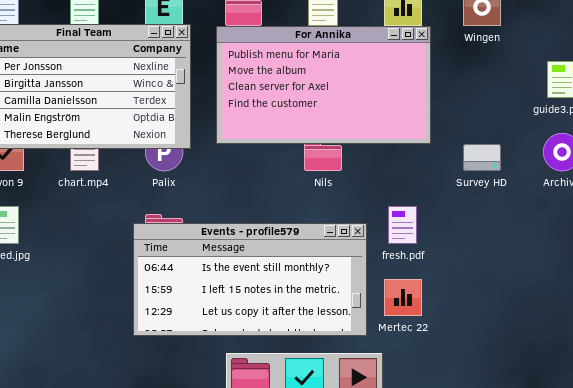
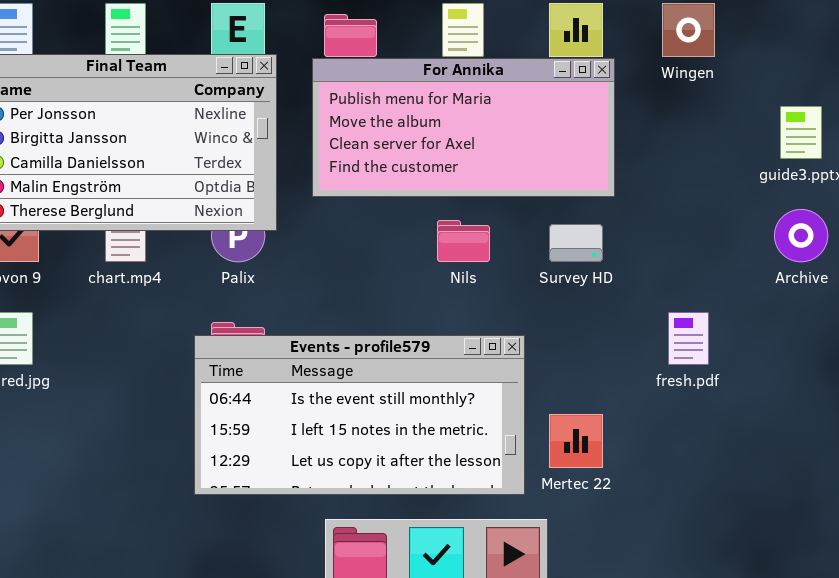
For Annika: [216,26,431,144] -> [312,58,615,197], resized
Survey HD: [463,144,501,171] -> [549,224,603,262], moved
fresh.pdf: [388,206,417,244] -> [668,312,709,365], moved

